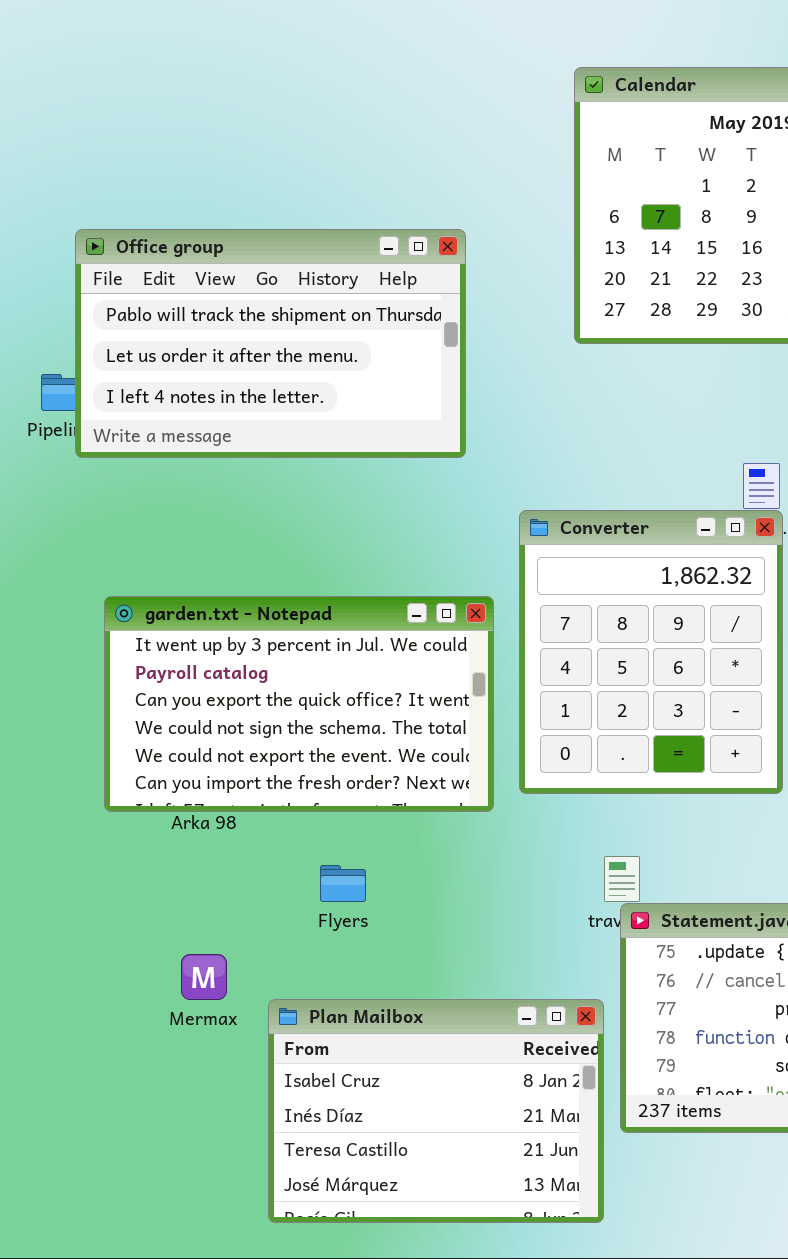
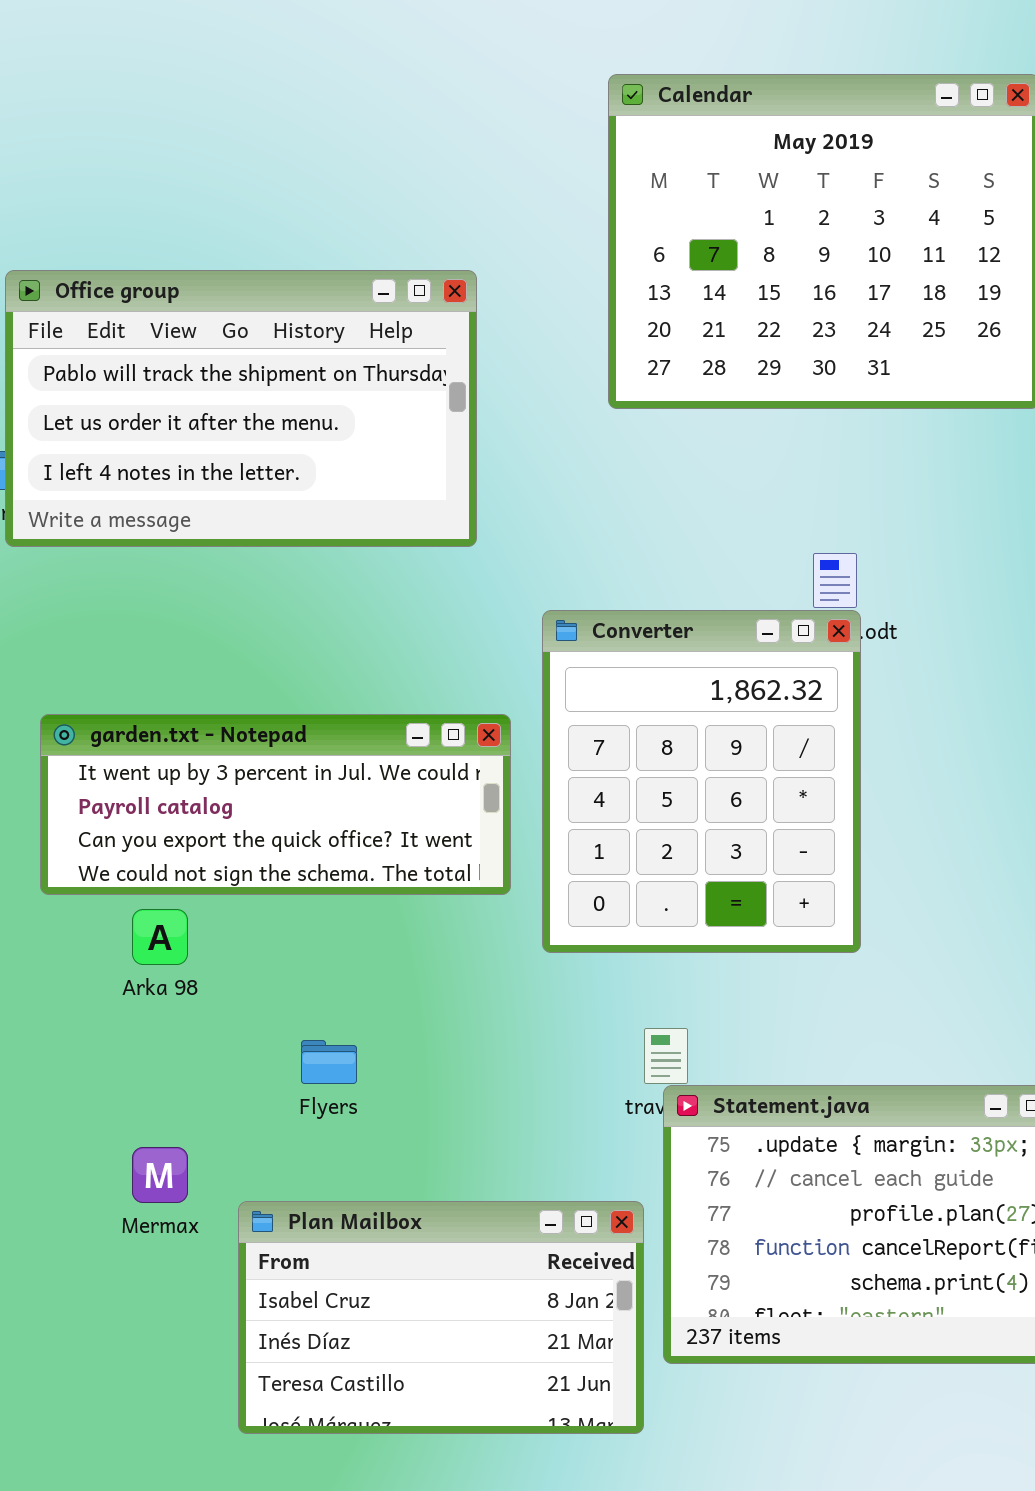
garden.txt - Notepad: [104,596,494,812] -> [40,714,511,895], resized
Plan Mailbox: [268,999,604,1223] -> [238,1201,644,1434], resized

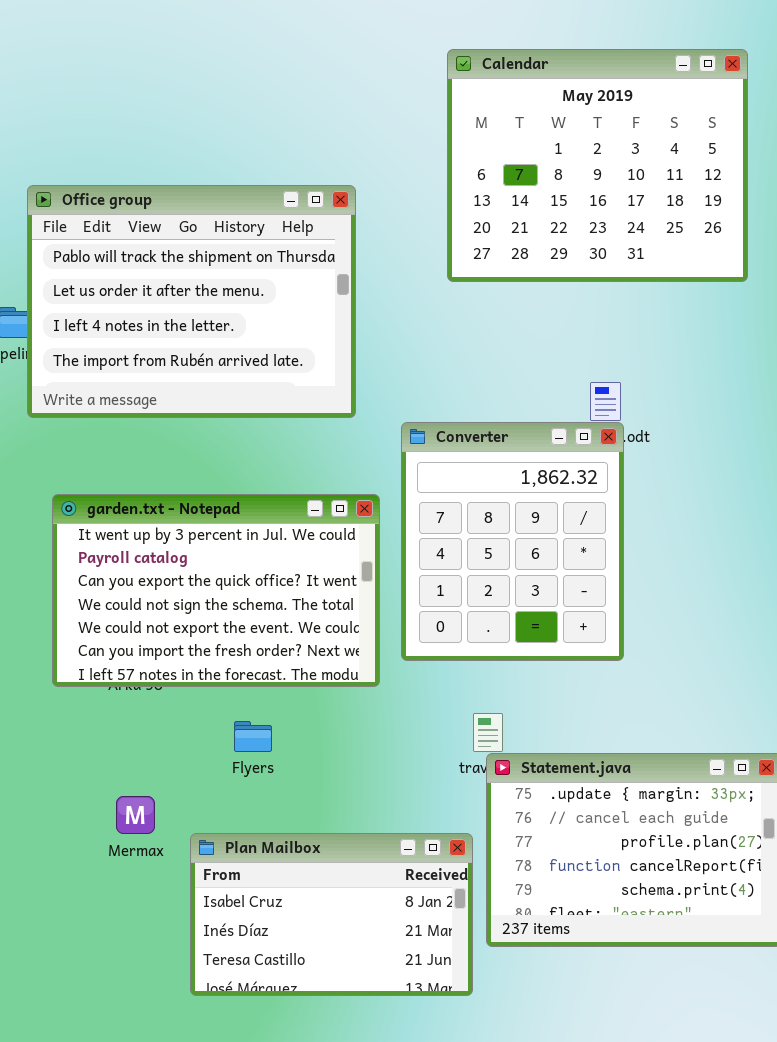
Office group: [5,270,477,547] -> [27,185,356,418], resized
garden.txt - Notepad: [40,714,511,895] -> [52,494,380,687], resized

